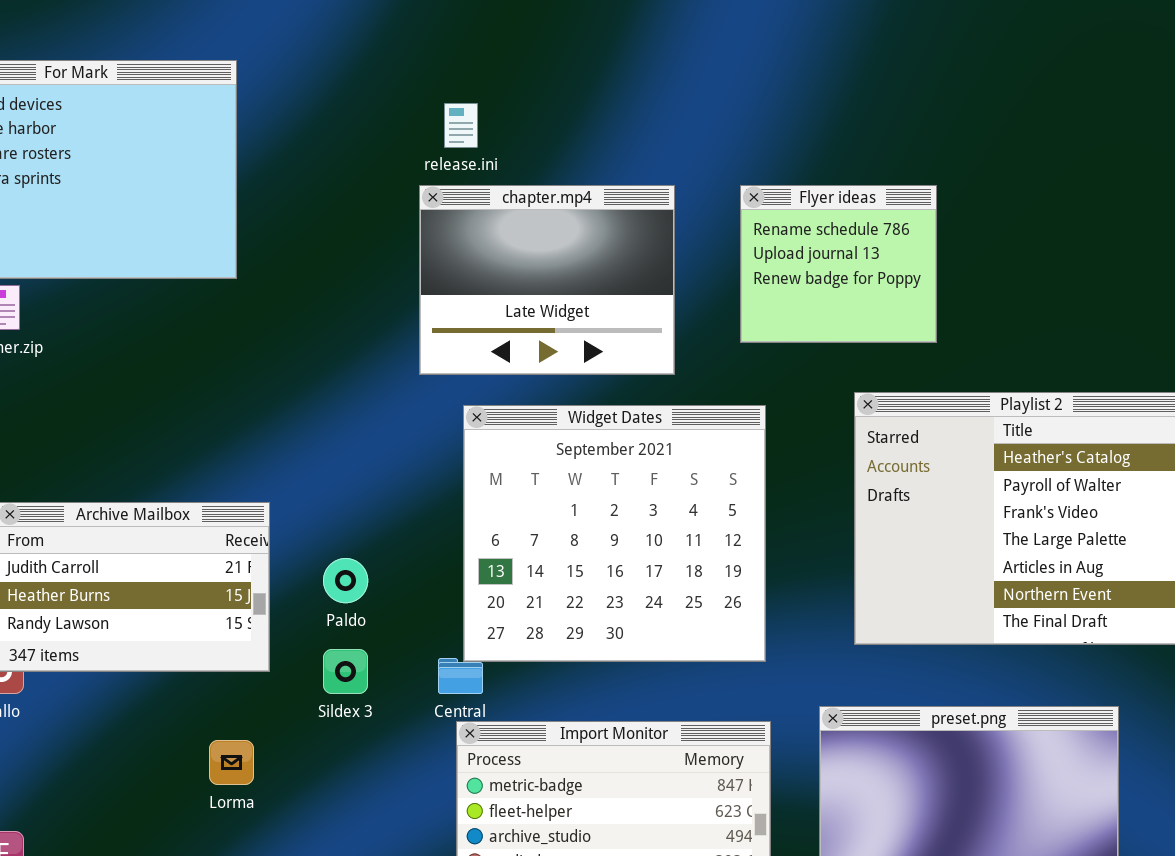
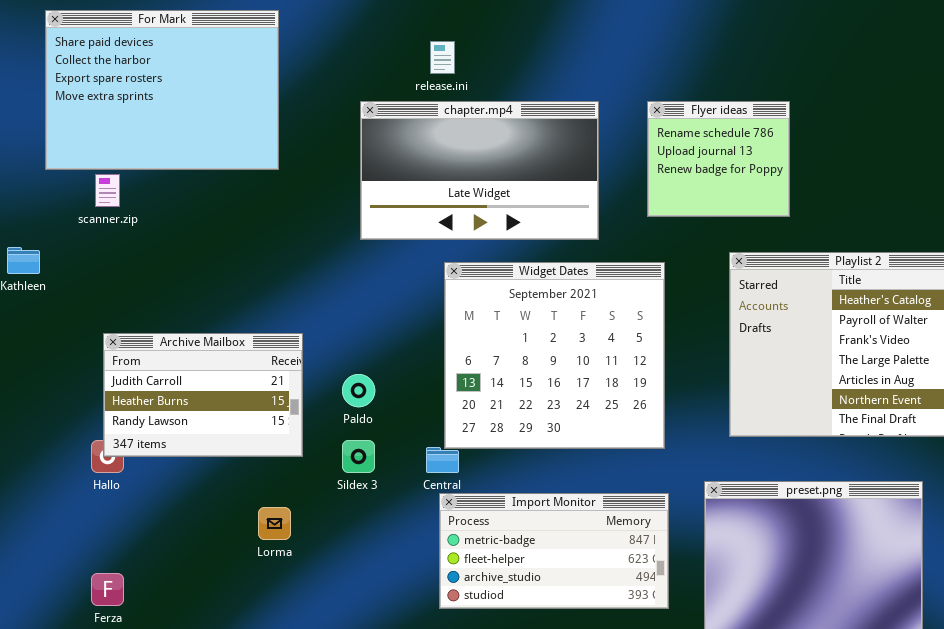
chapter.mp4: [419,185,675,375] -> [360,101,599,240], resized

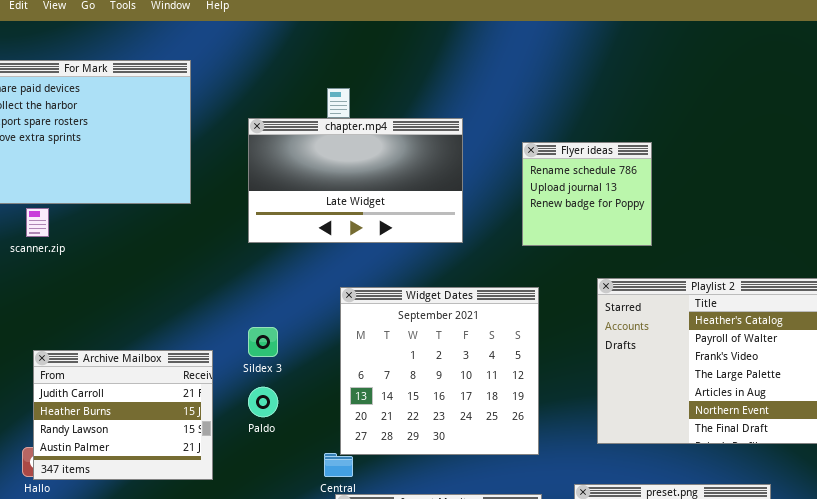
chapter.mp4: [360,101,599,240] -> [248,118,463,243], moved
Archive Mailbox: [103,333,303,457] -> [33,350,213,480], resized
Sildex 3: [342,440,375,473] -> [248,327,278,357], moved

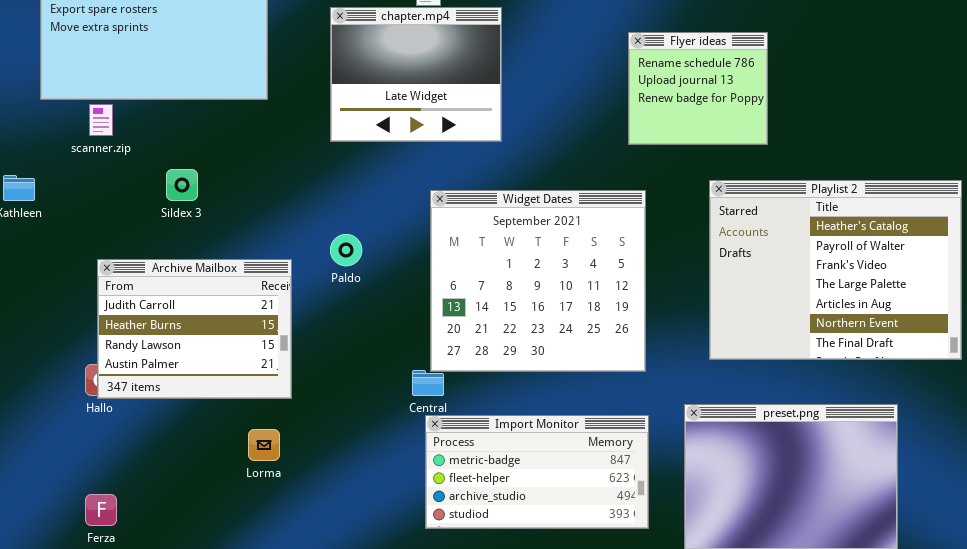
chapter.mp4: [248,118,463,243] -> [330,7,502,142], resized
Sildex 3: [248,327,278,357] -> [166,169,198,201], moved
Paldo: [248,387,278,417] -> [330,234,362,266], moved

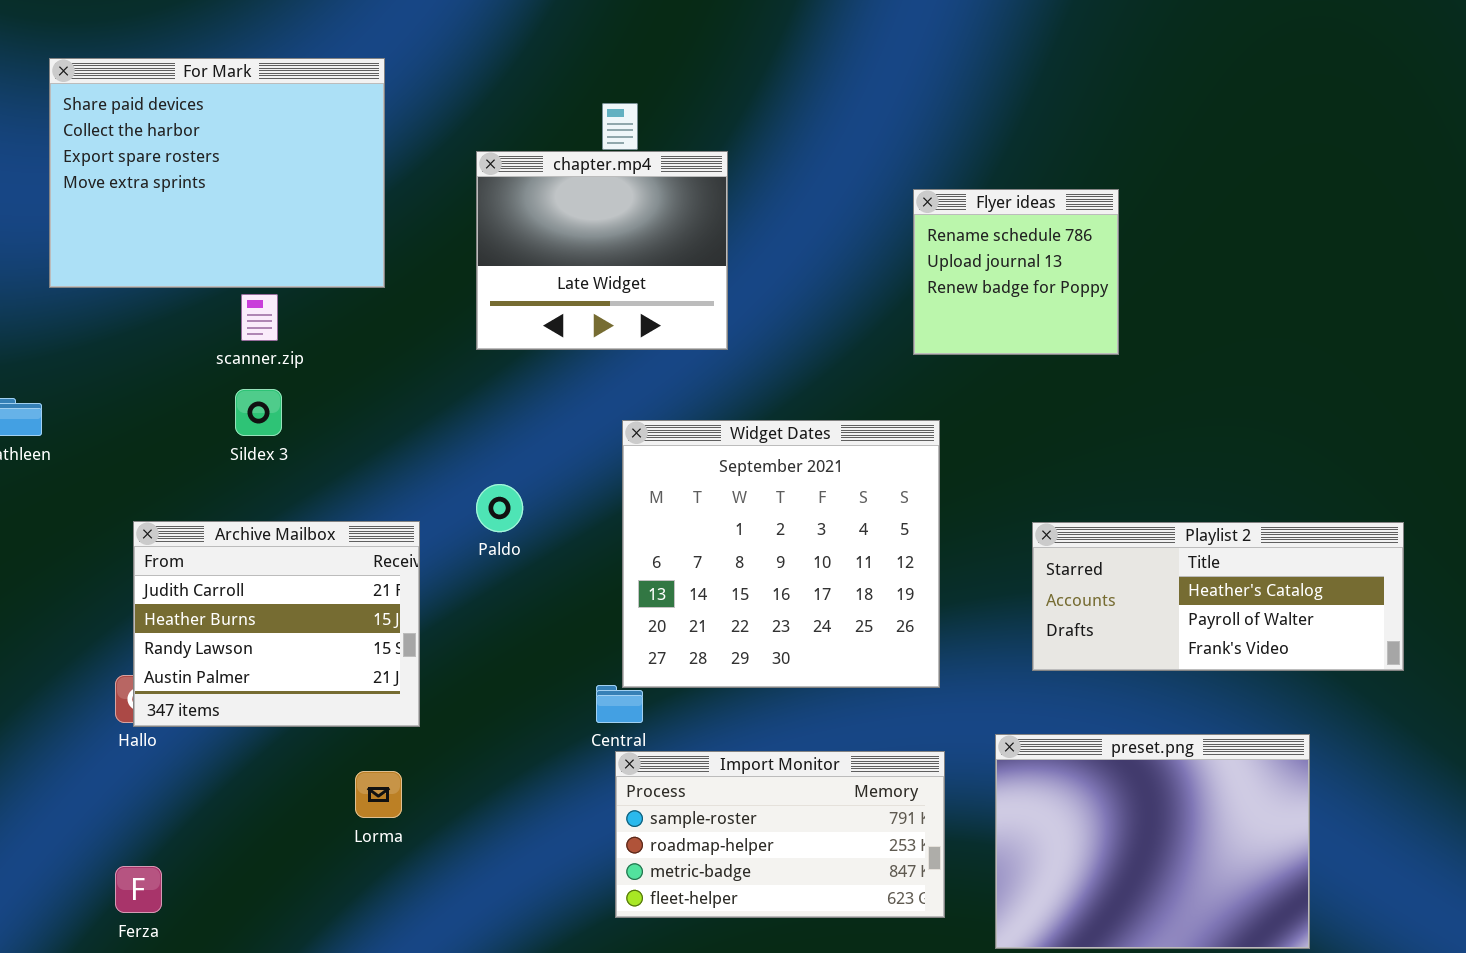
scanner.zip: [89,104,113,136] -> [241,294,278,341], moved
Playlist 2: [709,180,962,360] -> [1032,522,1404,671], resized
Import Monitor: [425,415,649,529] -> [615,751,945,918], scrolled up 2 rows

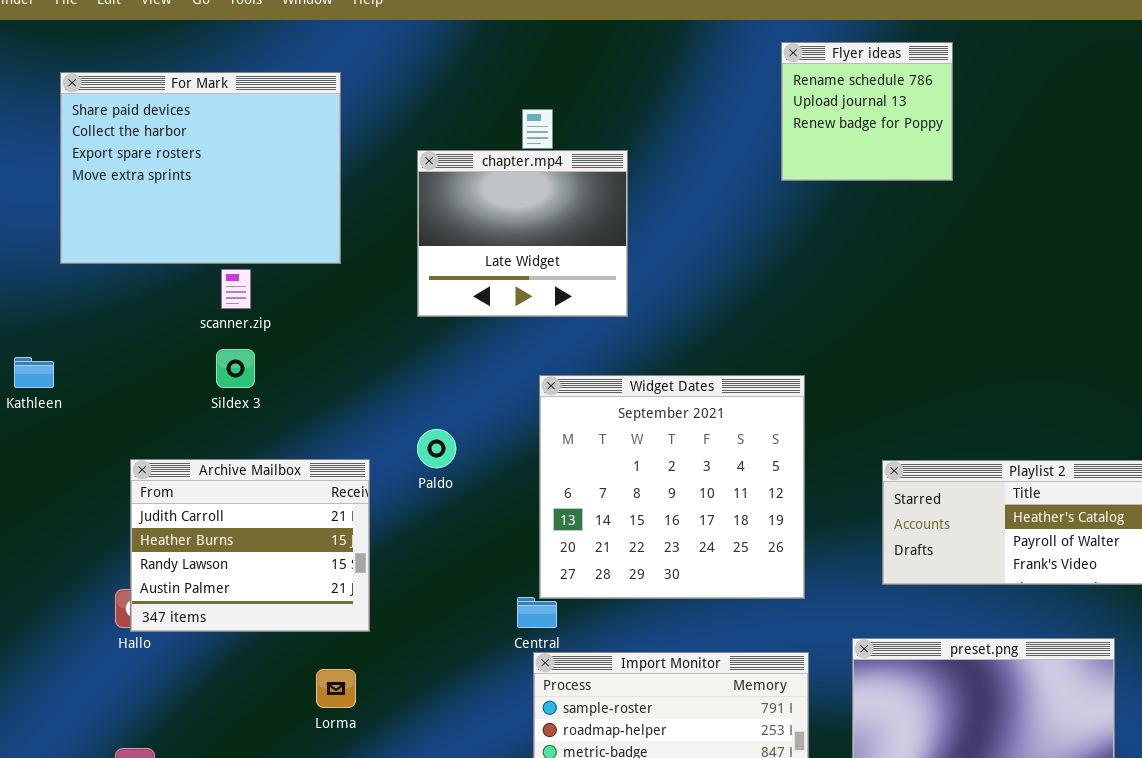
Flyer ideas: [913,189,1119,355] -> [781,42,953,181], moved

